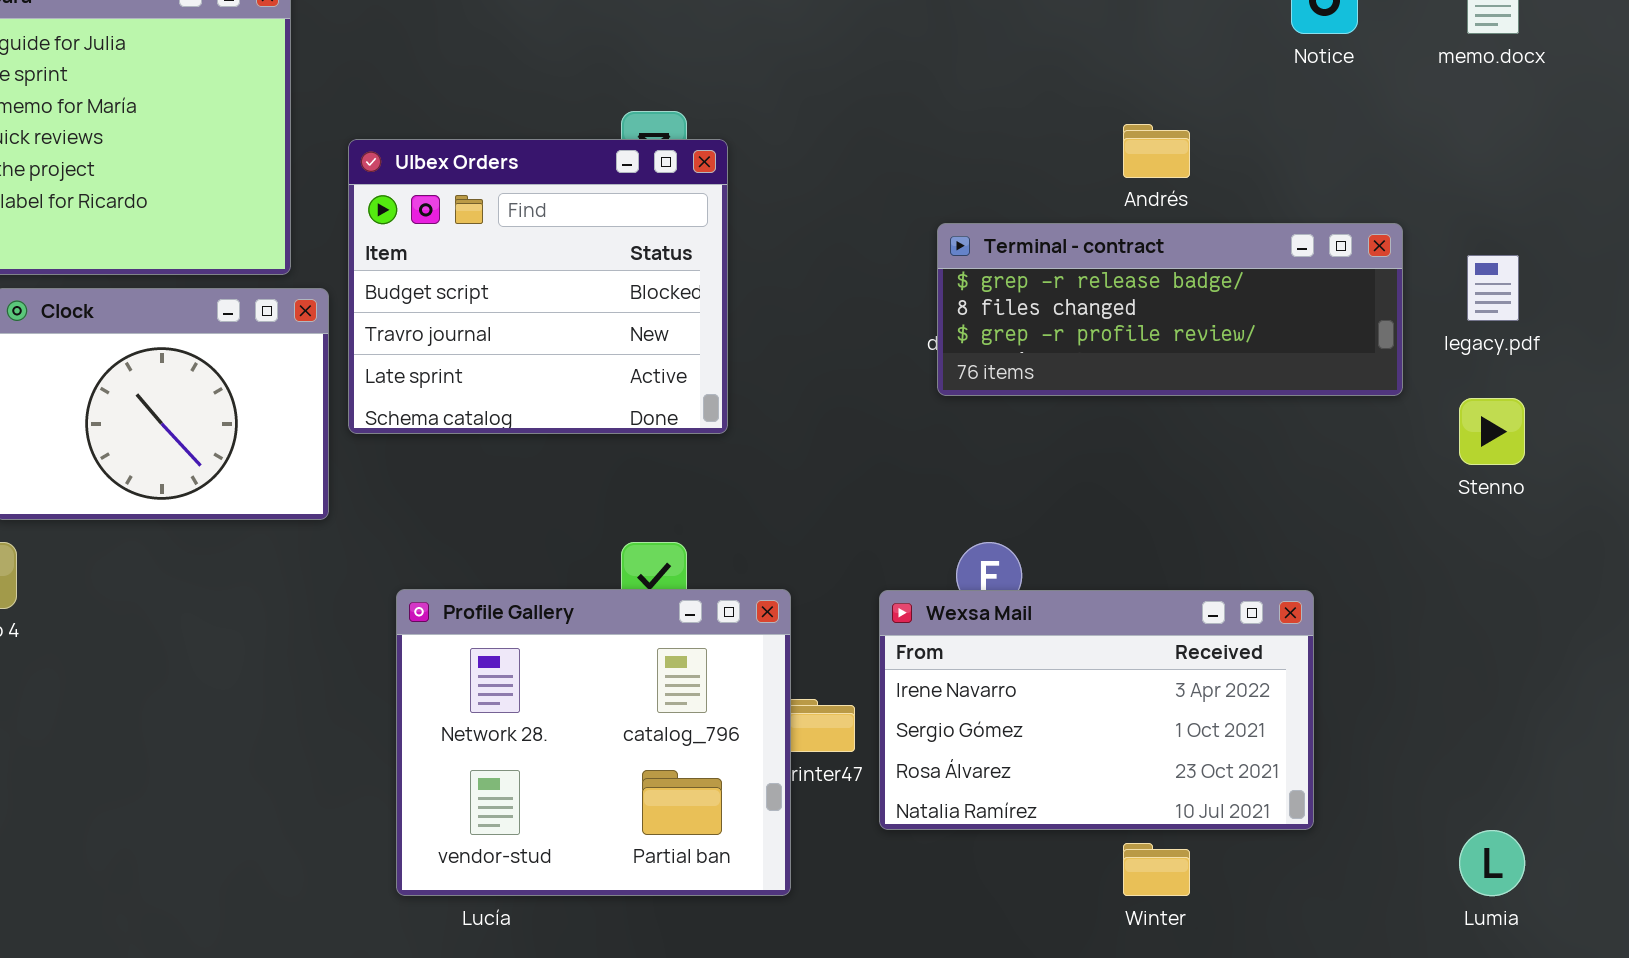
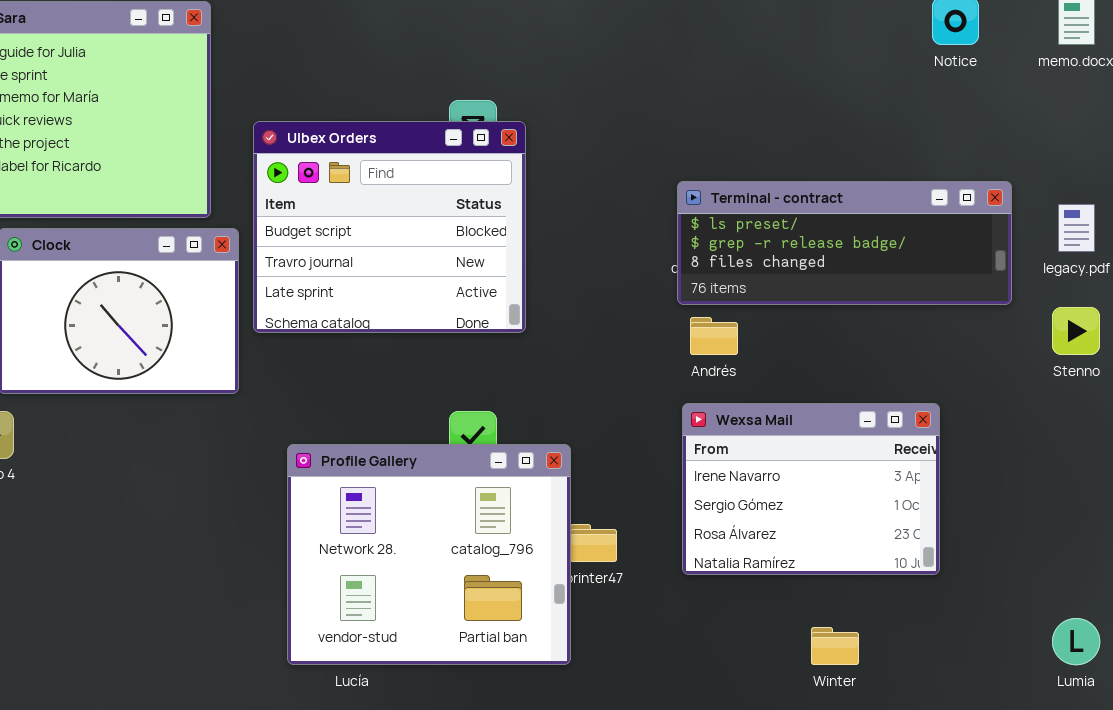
Andrés: [1123,124,1190,178] -> [690,317,738,355], moved
Terminal - contract: [937,223,1403,396] -> [677,181,1012,305], scrolled up 1 row
Wexsa Mail: [879,590,1314,830] -> [682,403,940,575], moved, resized

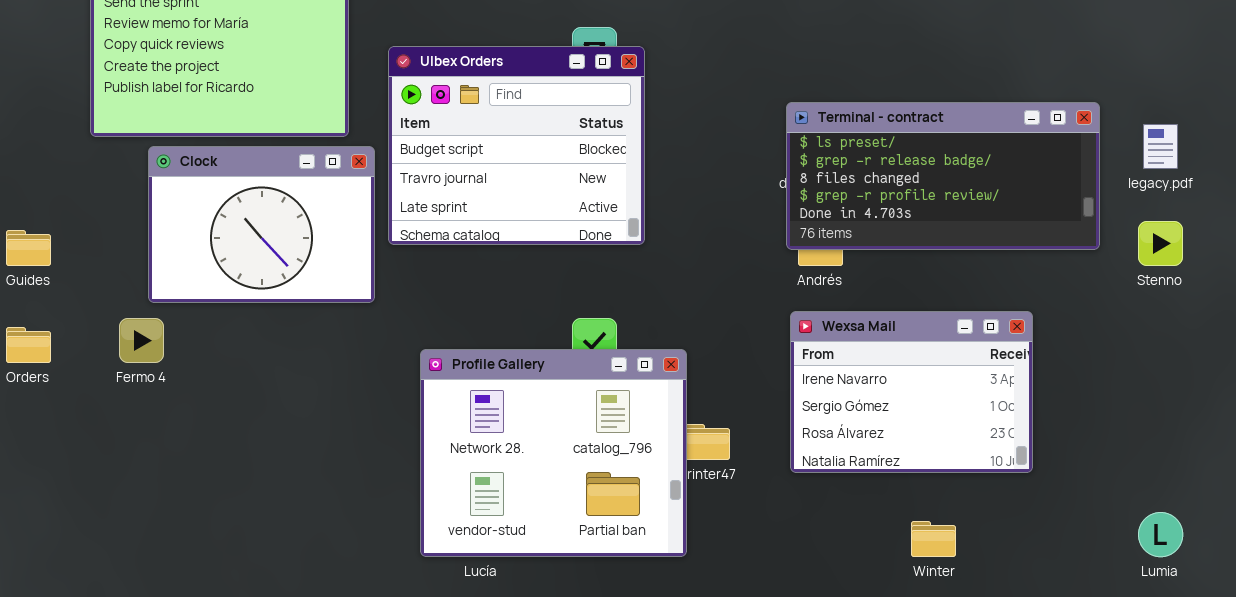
Terminal - contract: [677,181,1012,305] -> [786,102,1100,250], resized

